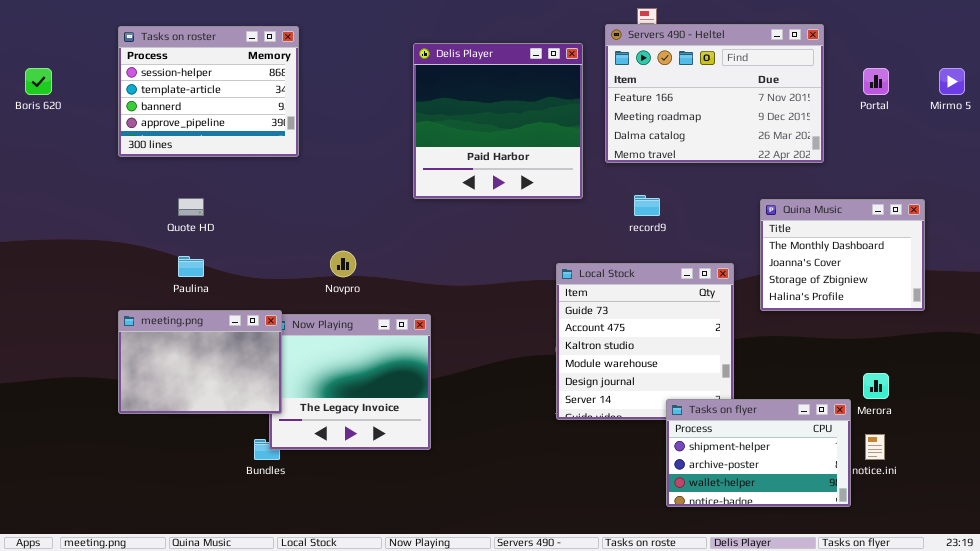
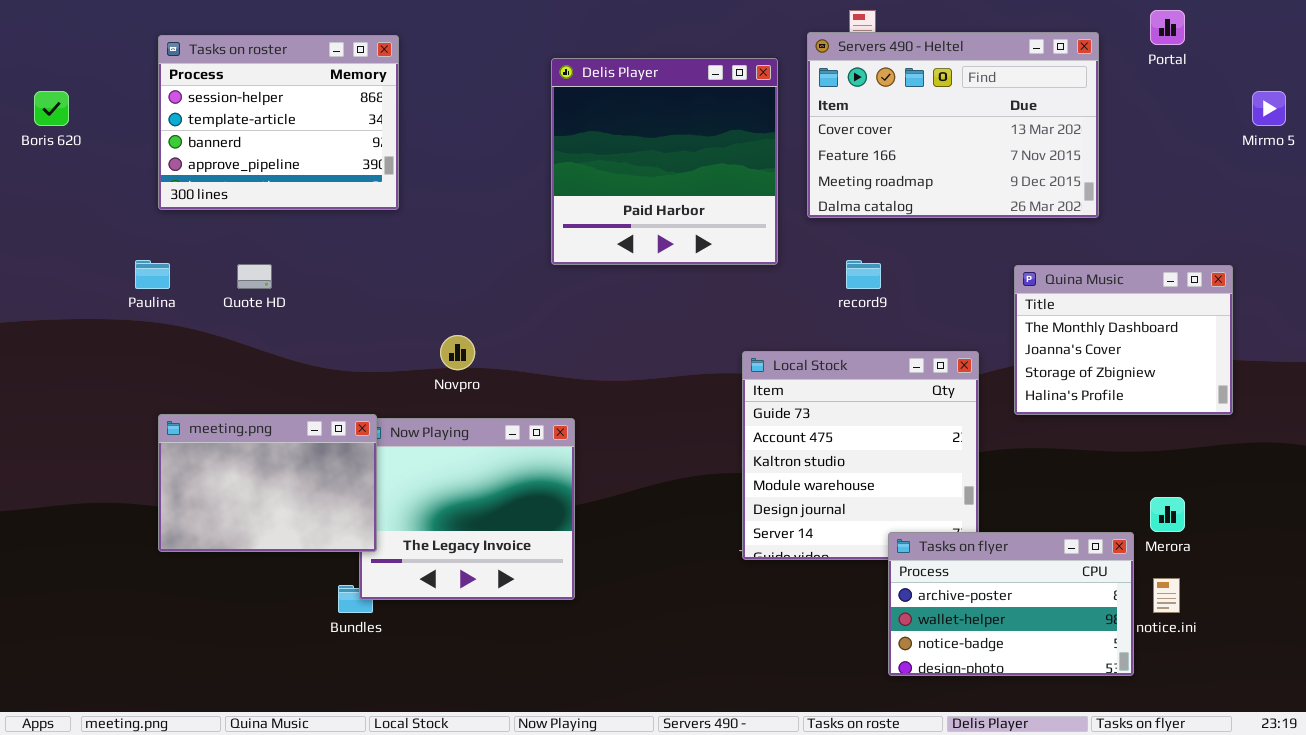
Servers 490 - Heltel: [605,24,824,163] -> [807,32,1099,218], scrolled up 1 row
Portal: [863,68,889,95] -> [1150,10,1185,45], moved
Paulina: [178,256,204,277] -> [135,260,170,289], moved
Tasks on flyer: [666,399,851,507] -> [888,532,1134,676], scrolled down 1 row

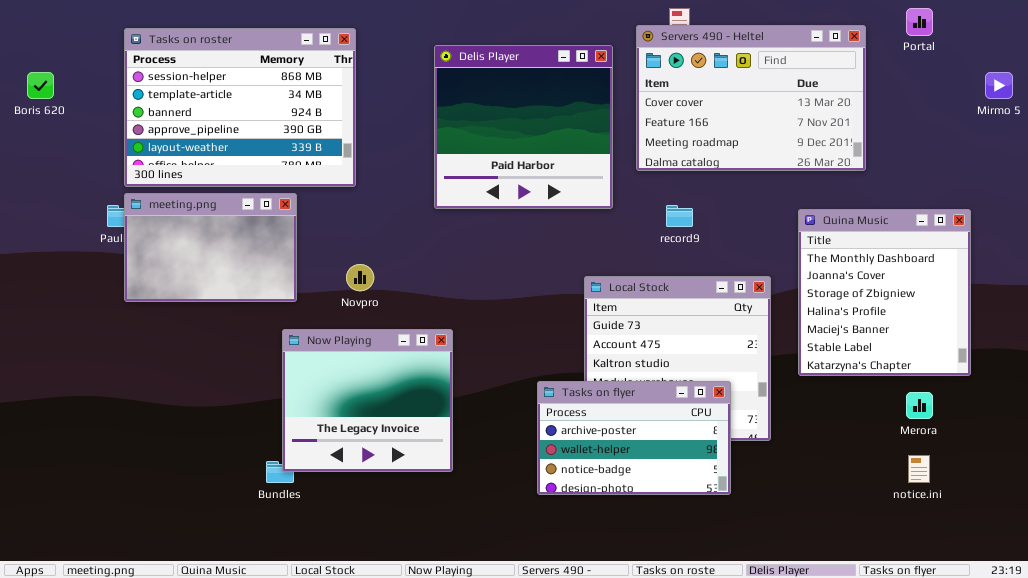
Tasks on roster: [158,35,399,210] -> [124,28,356,187], resized
Quina Music: [1014,265,1233,415] -> [798,209,971,376], resized
meeting.png: [158,414,377,552] -> [124,193,297,302], moved
Tasks on flyer: [888,532,1134,676] -> [537,381,731,495], moved

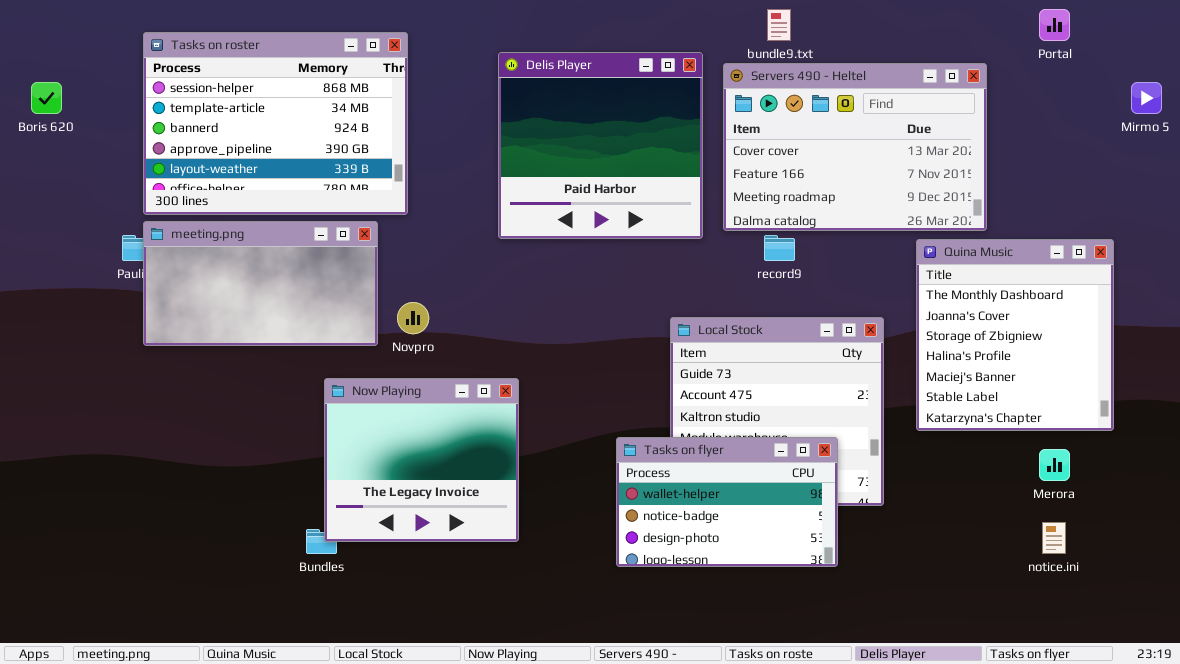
Servers 490 - Heltel: [636,25,866,171] -> [723,63,987,231], moved
meeting.png: [124,193,297,302] -> [143,221,378,346], resized
Tasks on flyer: [537,381,731,495] -> [616,437,838,567], scrolled down 1 row

